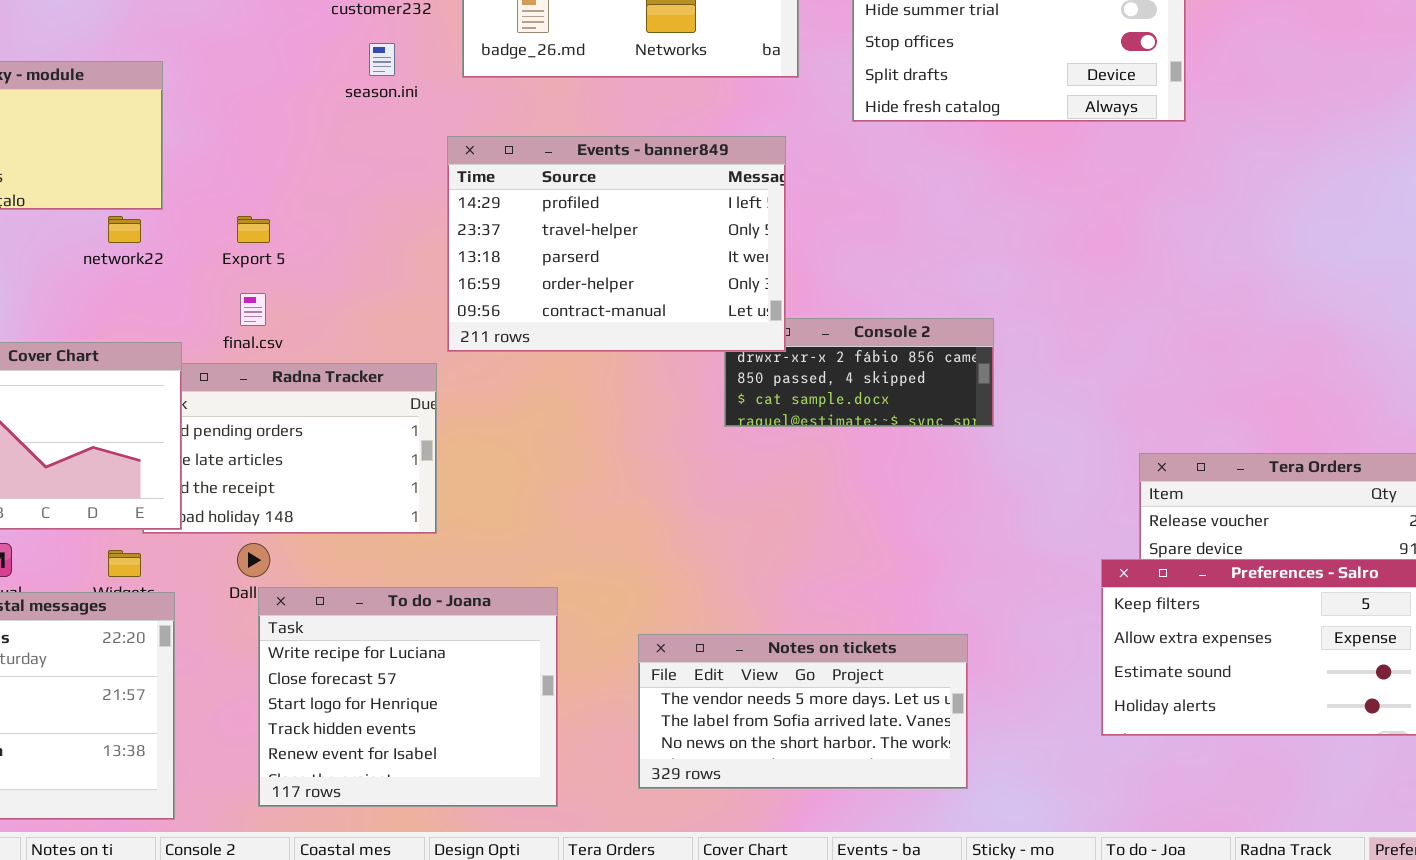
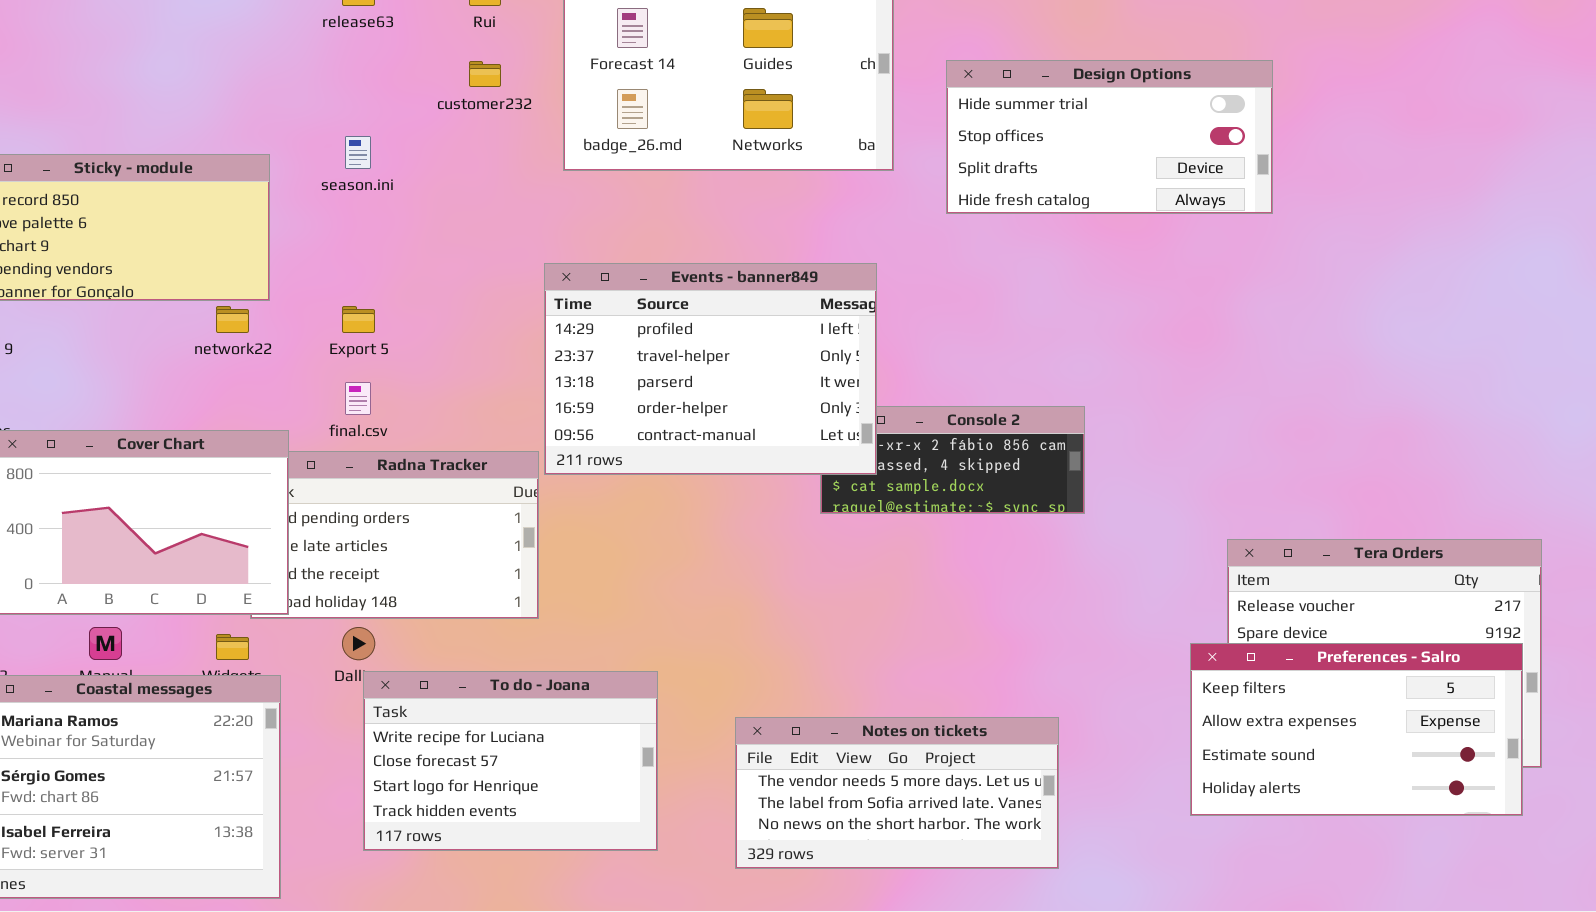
season.ini: [369,43,395,76] -> [345,136,371,169], moved
Events - banner849: [447,136,786,352] -> [544,263,877,475], moved
To do - Joana: [258,587,558,807] -> [363,671,658,851], resized

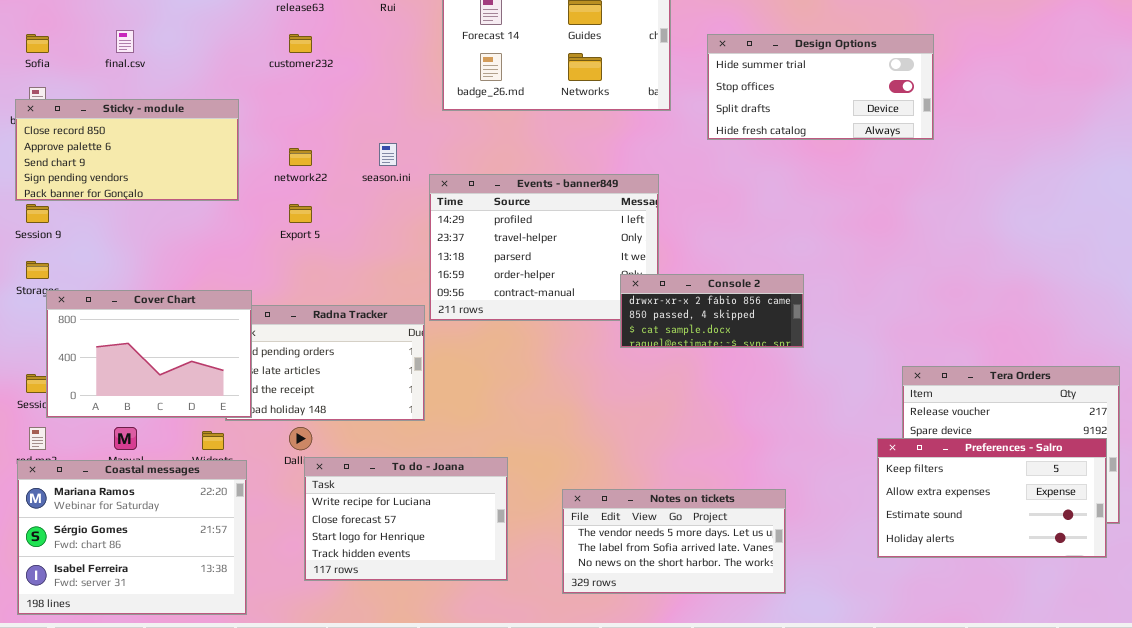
customer232: [469,61,501,87] -> [289,34,312,53], moved
season.ini: [345,136,371,169] -> [379,143,397,166], moved
network22: [216,306,249,333] -> [289,148,312,166], moved
final.csv: [345,382,371,415] -> [116,30,134,53], moved
Console 2: [820,406,1085,514] -> [620,274,804,348], raised

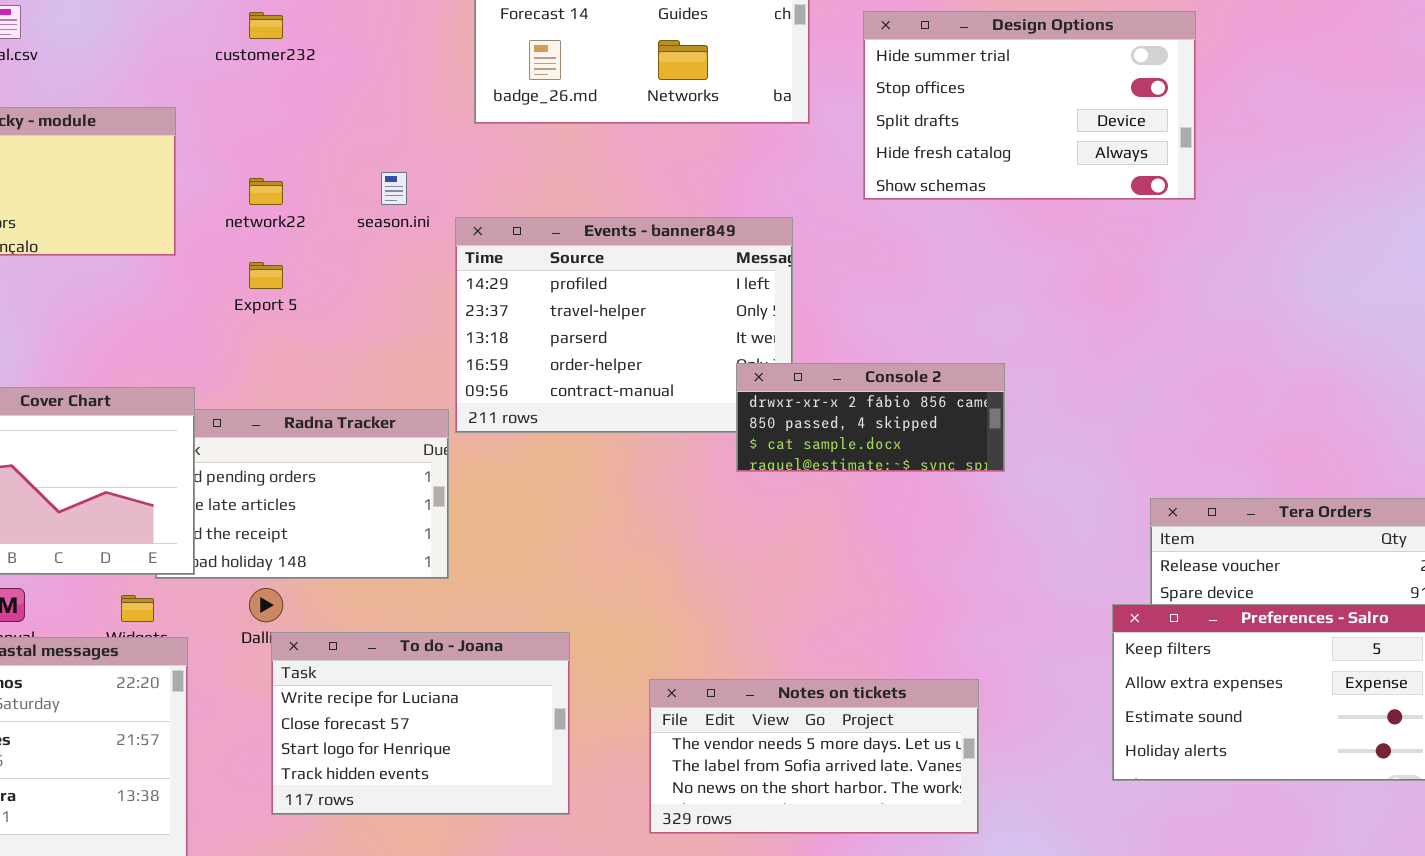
Design Options: [707,34,934,140] -> [863,11,1196,200], resized

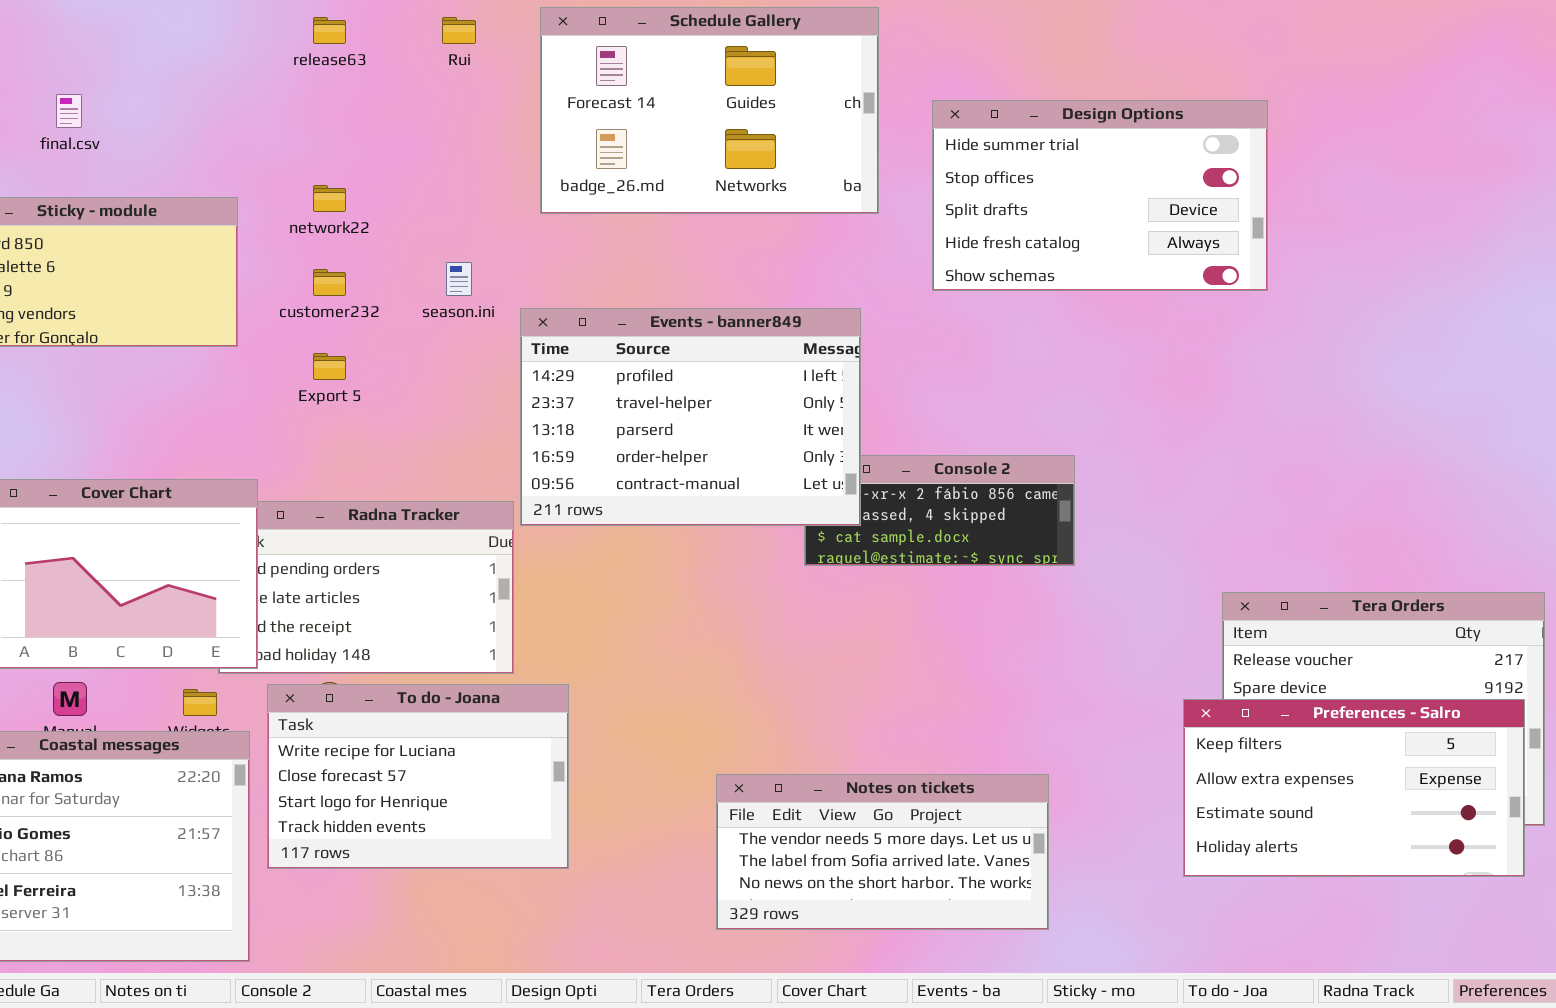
customer232: [249,12,283,39] -> [313,269,346,296], moved
network22: [249,178,283,205] -> [313,185,346,212], moved
Events - banner849: [455,217,793,433] -> [520,308,861,526], raised
To do - Joana: [271,632,570,815] -> [267,684,569,869], moved

